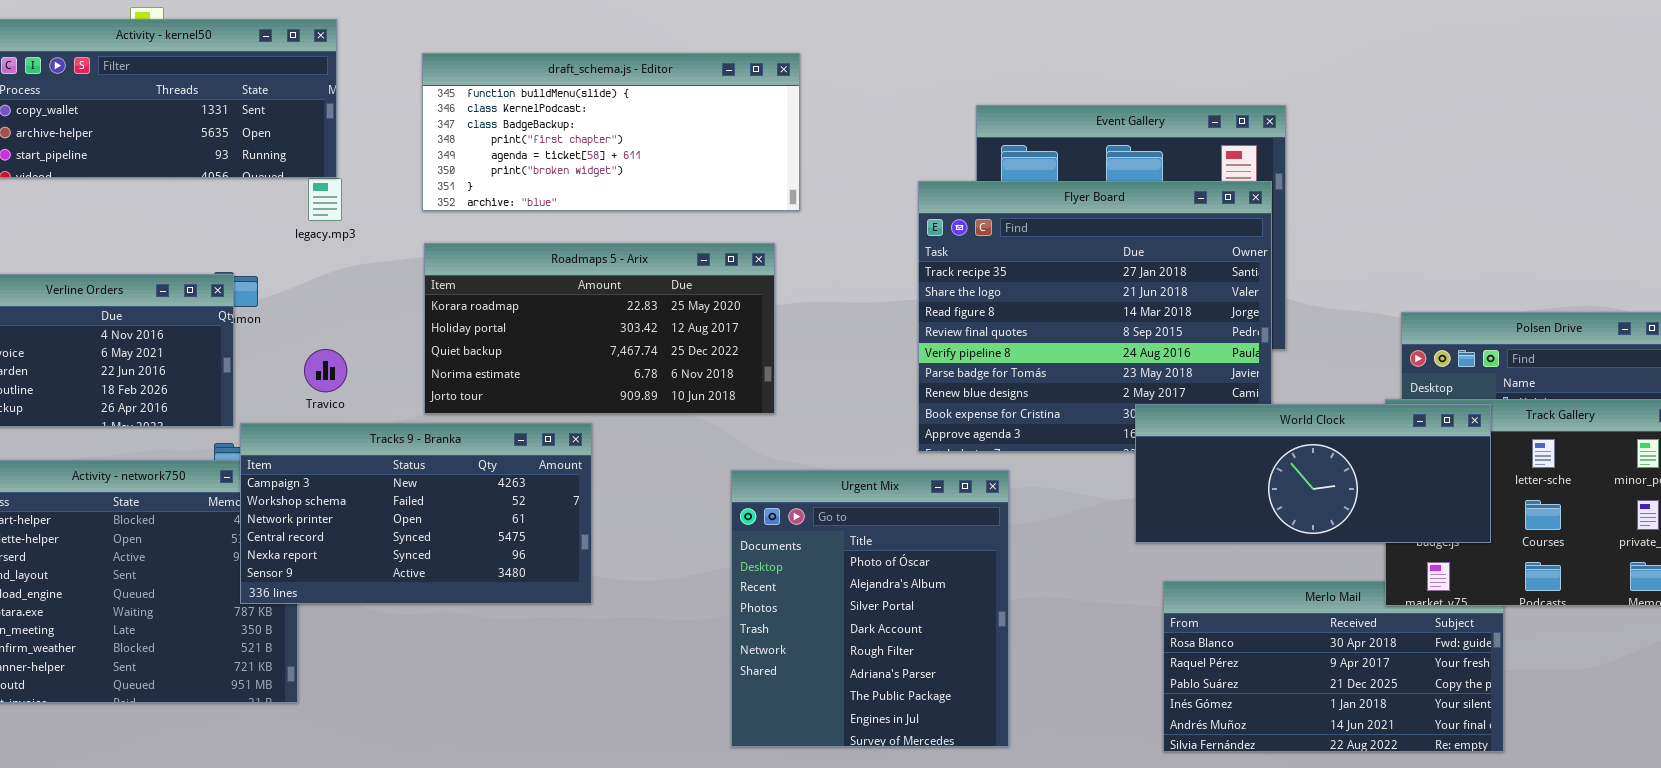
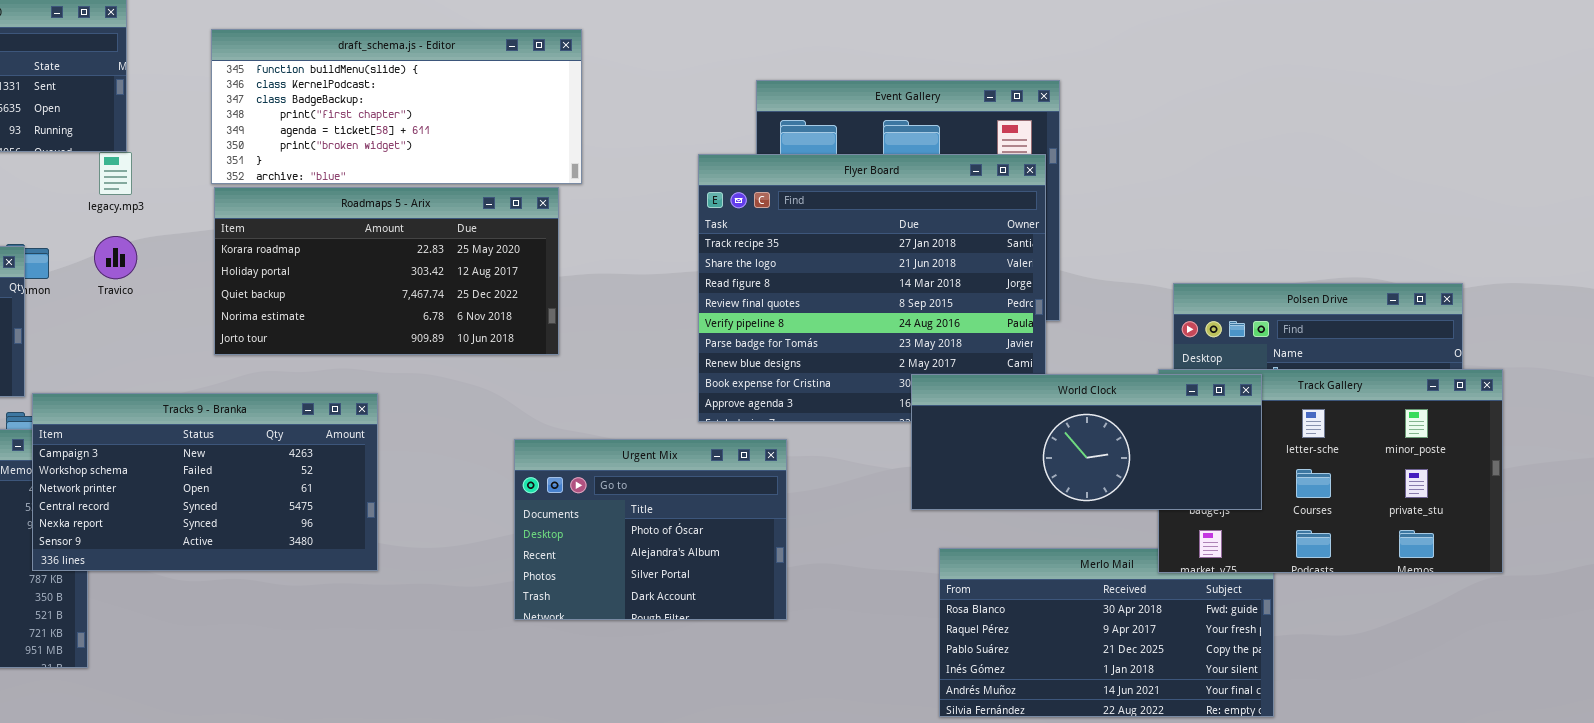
Roadmaps 5 - Arix: [424,243,775,414] -> [214,187,559,355], moved
Travico: [304,349,347,392] -> [94,236,137,279], moved
Urgent Mix: [731,470,1009,747] -> [514,439,787,620], resized

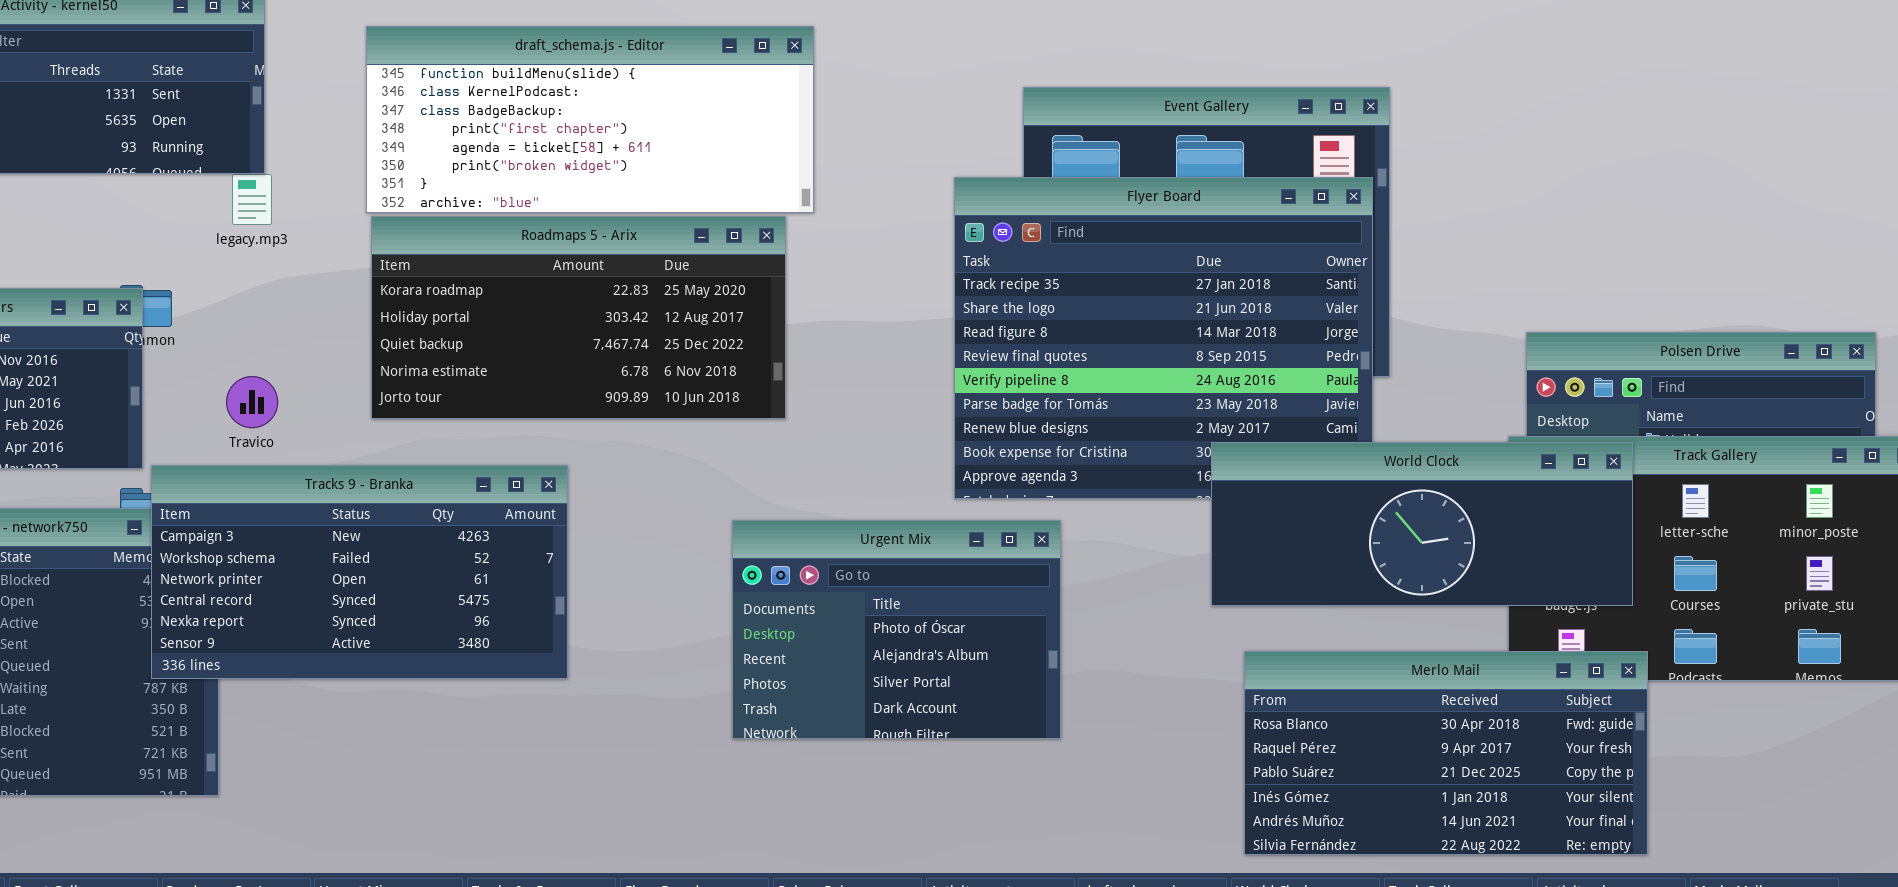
Travico: [94,236,137,279] -> [226,376,278,428], moved
Merlo Mail: [939,548,1274,717] -> [1244,651,1648,855], raised

